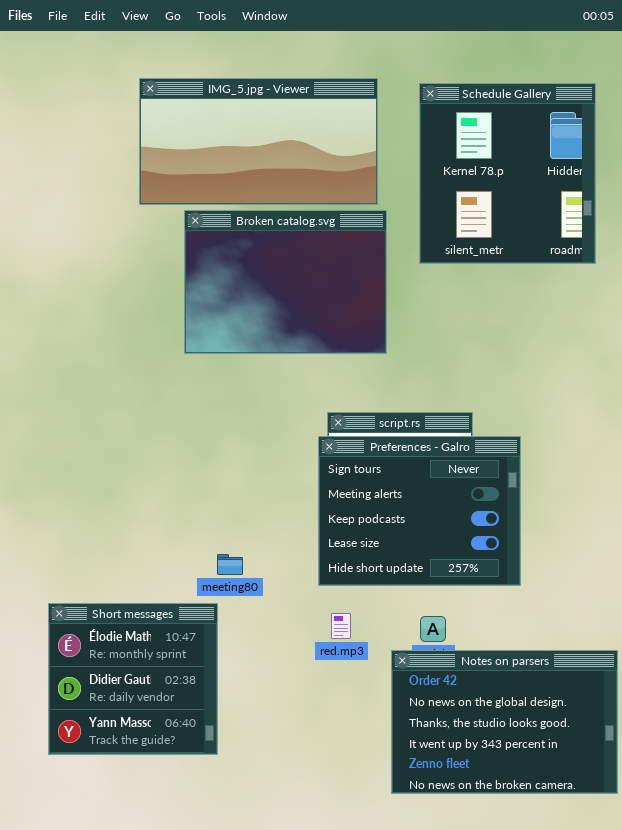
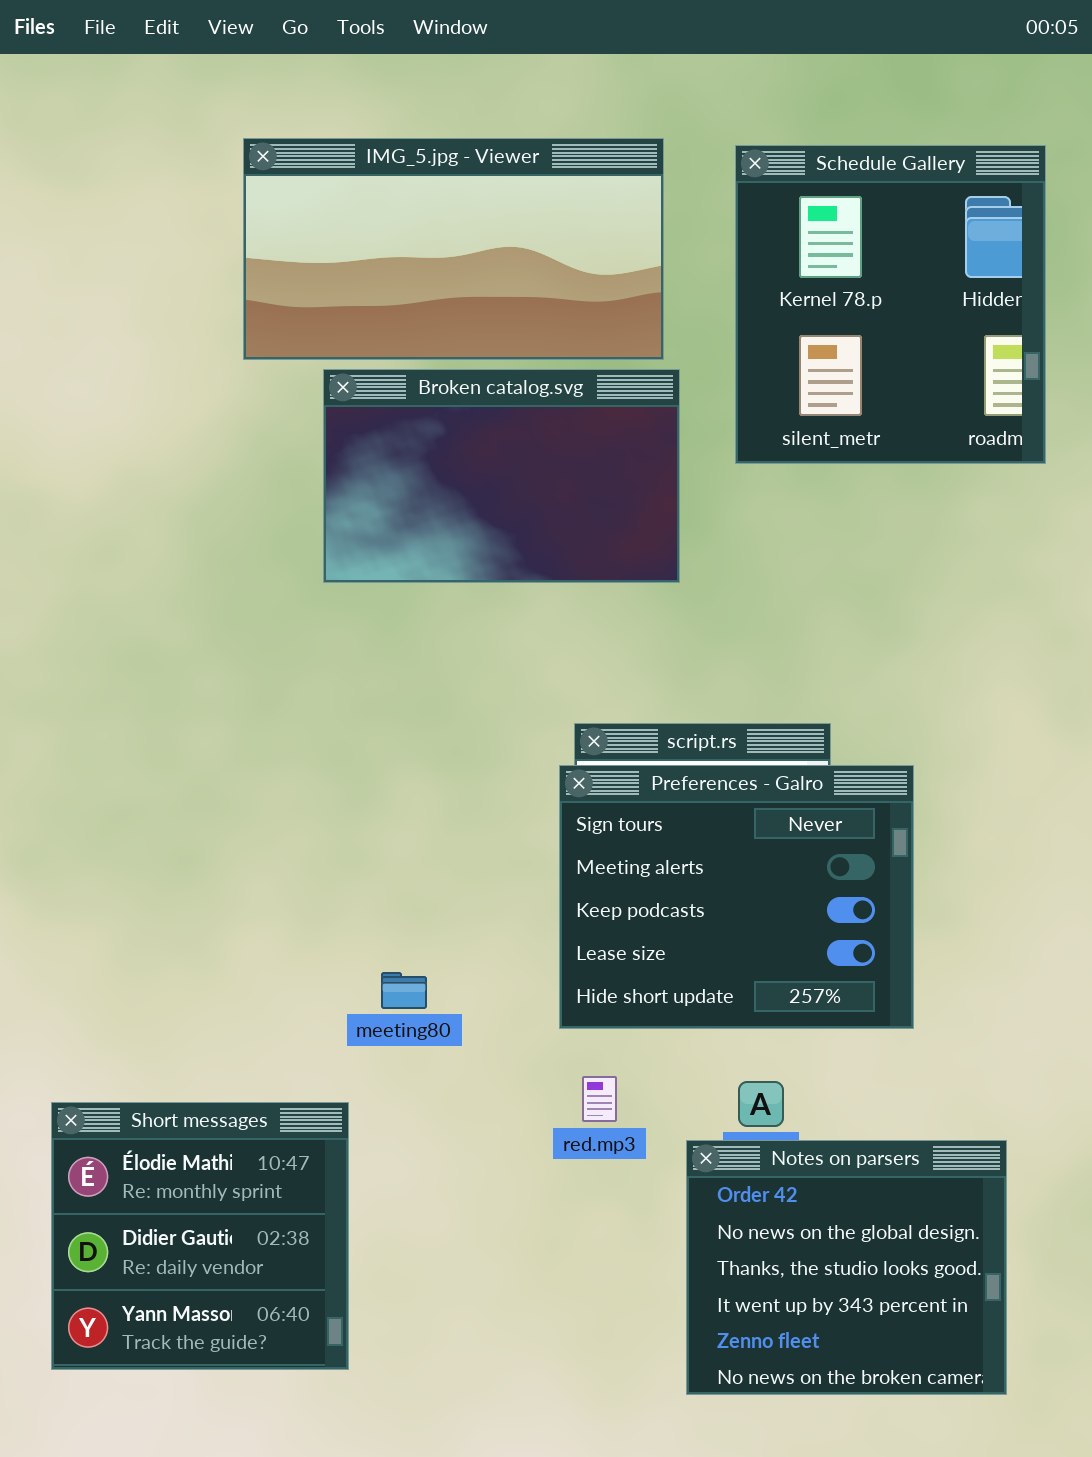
Broken catalog.svg: [184,210,387,354] -> [323,369,680,583], resized
Short messages: [48,603,218,755] -> [51,1102,349,1370], moved
Notes on parsers: [391,650,618,794] -> [686,1140,1007,1395], resized

